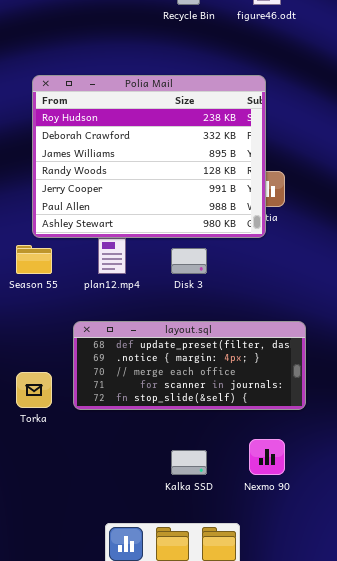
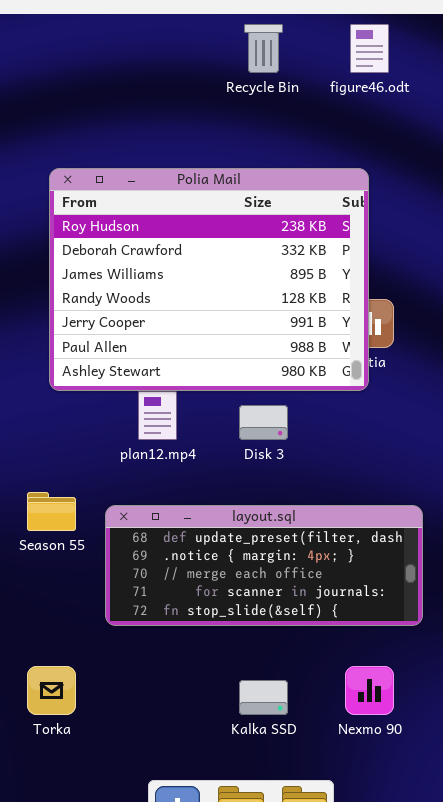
Season 55: [16,245,52,274] -> [27,492,76,531], moved
Torka: [16,372,52,408] -> [27,666,76,715], moved

